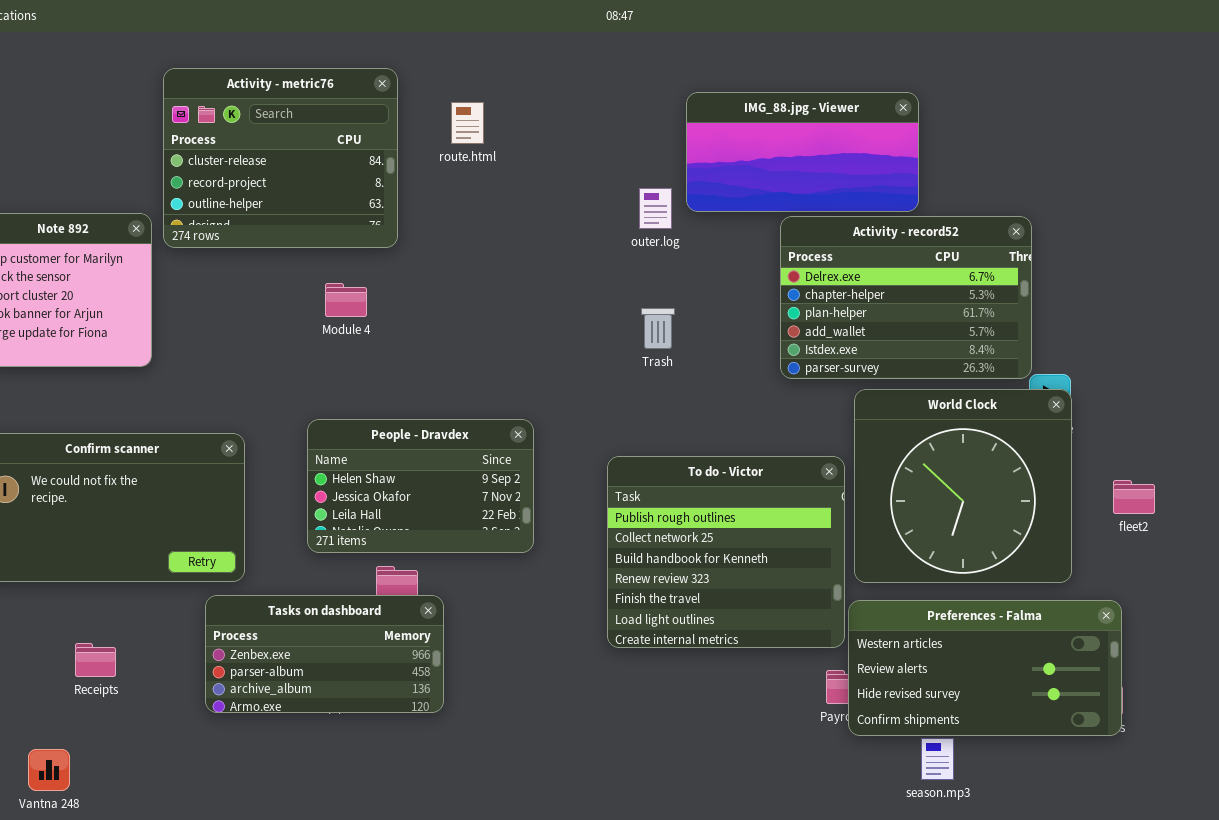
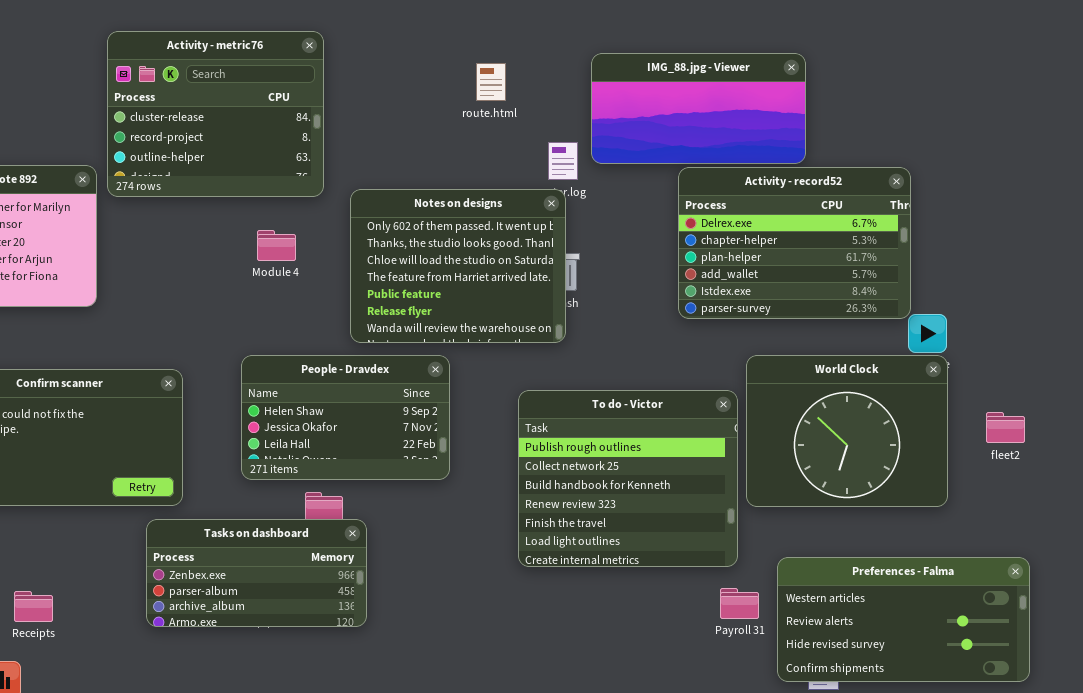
route.html: [451,102,484,144] -> [476,63,506,101], moved
Notes on designs: none -> [350,189,566,343], opened
World Clock: [854,389,1072,583] -> [746,355,948,507], resized
Preferences - Falma: [848,600,1122,736] -> [777,557,1030,682], moved
Receipts: [75,643,116,677] -> [14,591,53,622], moved

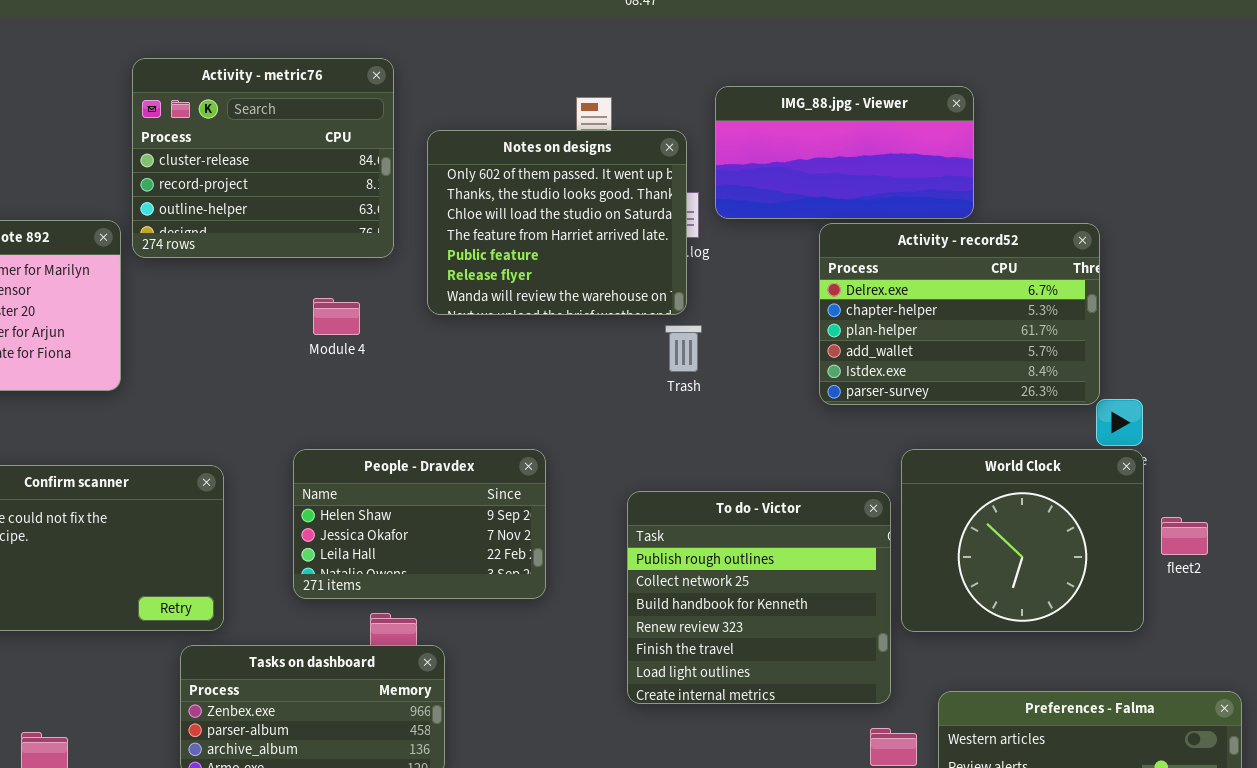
Notes on designs: [350,189,566,343] -> [427,130,687,315], moved
fleet2: [986,412,1025,443] -> [1161,517,1208,555], moved

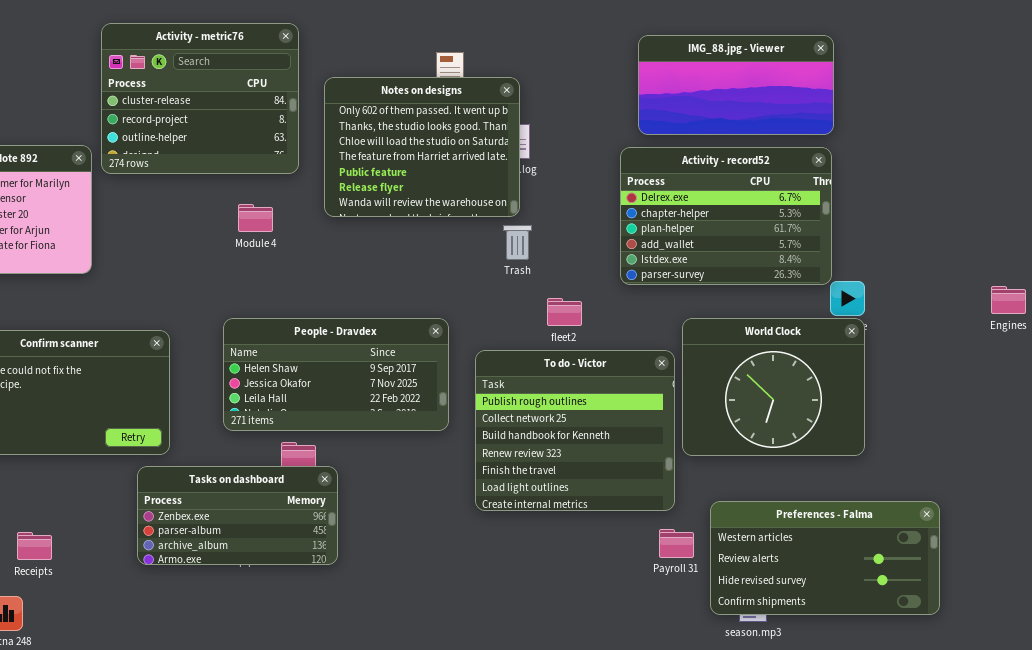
IMG_88.jpg - Viewer: [715,86,974,219] -> [638,35,834,135], moved
People - Dravdex: [293,449,546,599] -> [223,318,449,431], resized
fleet2: [1161,517,1208,555] -> [547,298,582,326], moved

